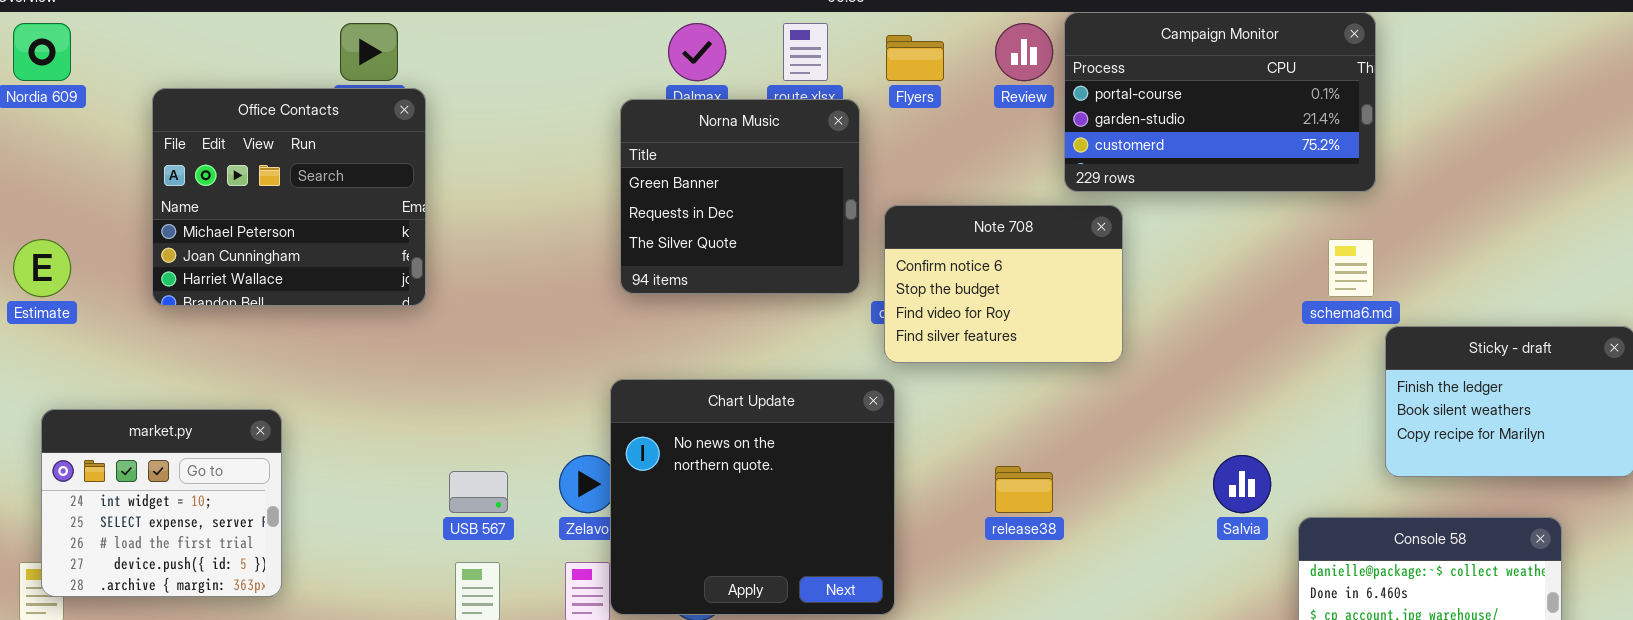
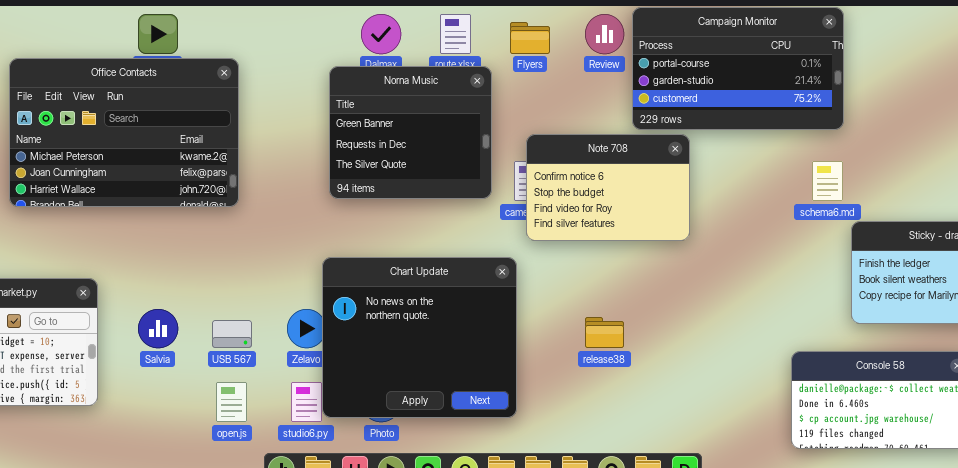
Office Contacts: [152,88,426,306] -> [9,58,239,207], resized
Note 708: [884,205,1123,363] -> [526,134,690,241], moved
Salvia: [1213,455,1271,513] -> [138,309,178,348], moved

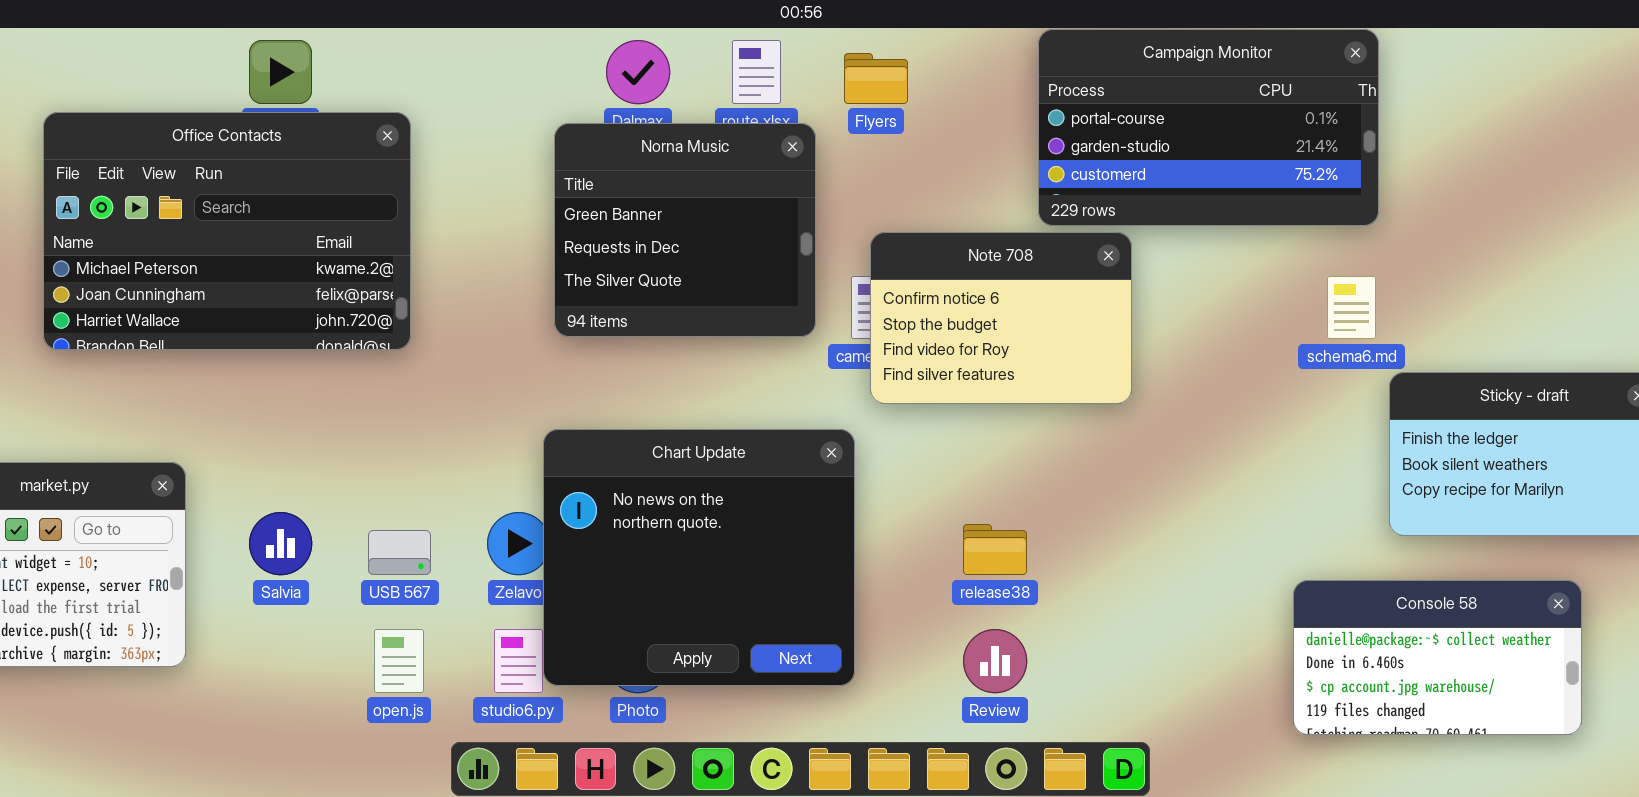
Review: [585,14,624,54] -> [963,629,1027,693], moved

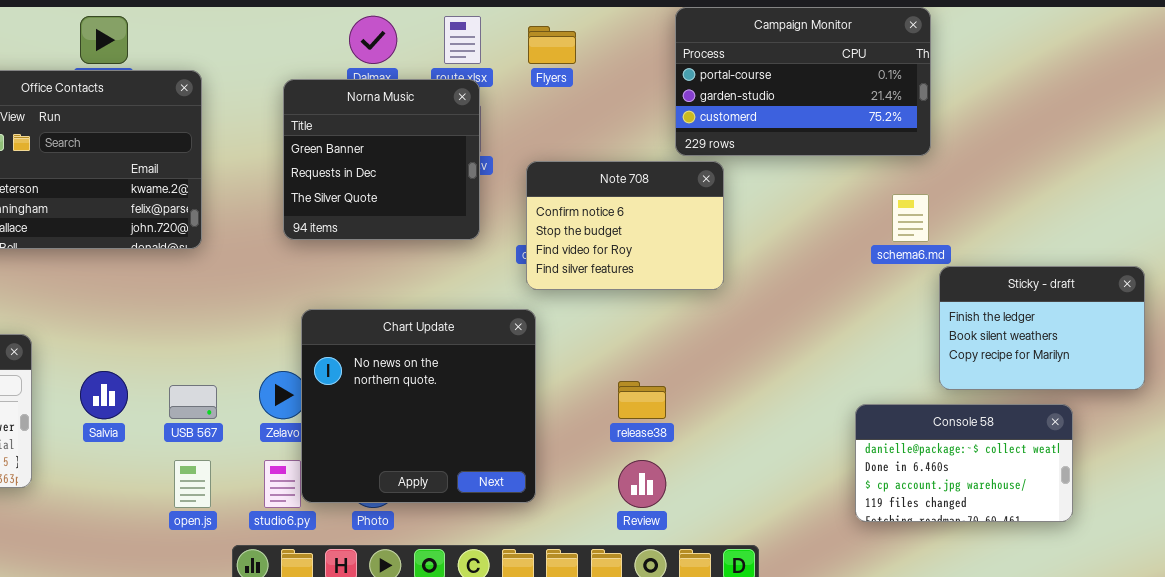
Norna Music: [554,123,816,337] -> [283,79,480,240], moved
Note 708: [870,232,1132,404] -> [526,161,724,290], moved
Console 58: [1293,580,1582,735] -> [855,404,1073,522], moved

